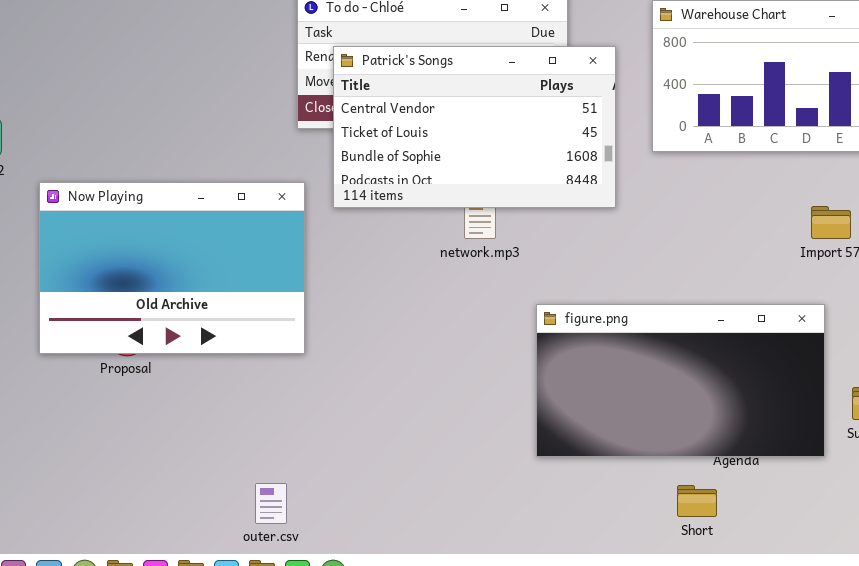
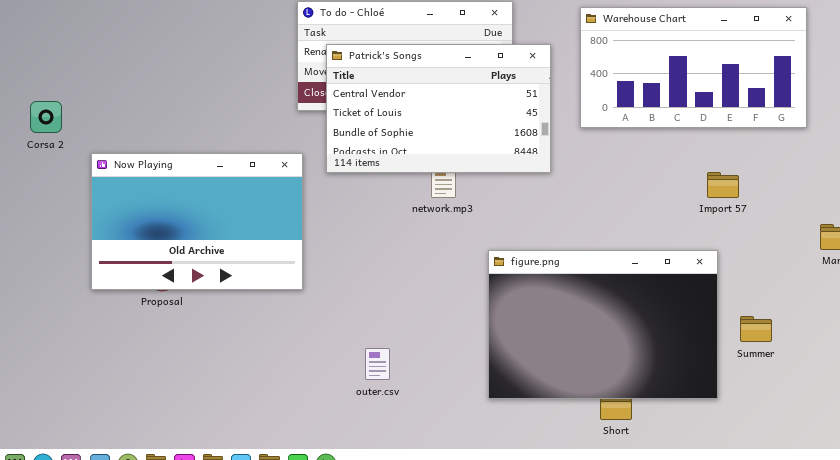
figure.png: [536,304,825,457] -> [488,250,718,399], resized
outer.csv: [255,483,287,524] -> [365,348,390,380], moved

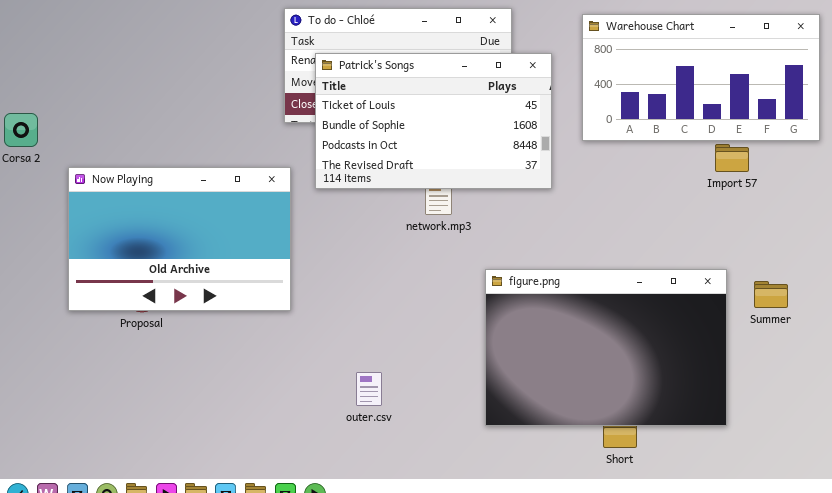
Patrick's Songs: [326,44,551,173] -> [315,53,552,189], scrolled down 1 row
Import 57: [707,172,739,198] -> [715,144,749,172], moved
Summer: [740,316,772,342] -> [754,281,788,308], moved

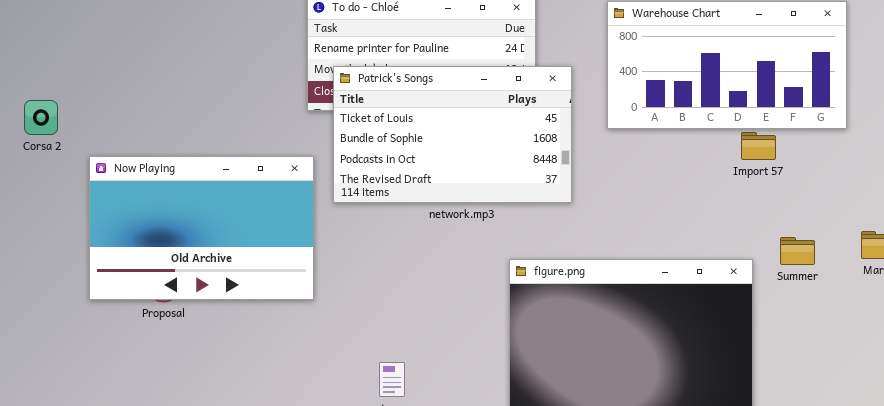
Patrick's Songs: [315,53,552,189] -> [333,66,572,203], moved
Summer: [754,281,788,308] -> [780,237,815,265], moved

